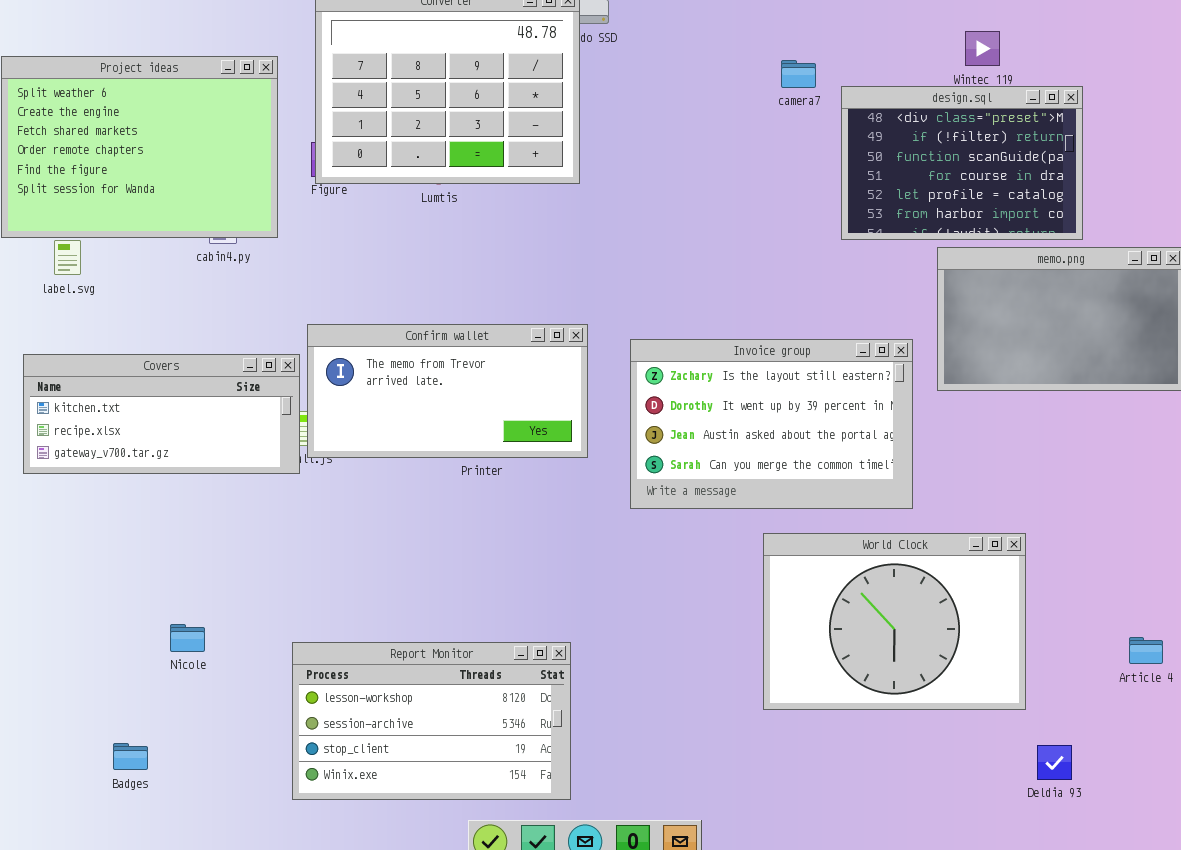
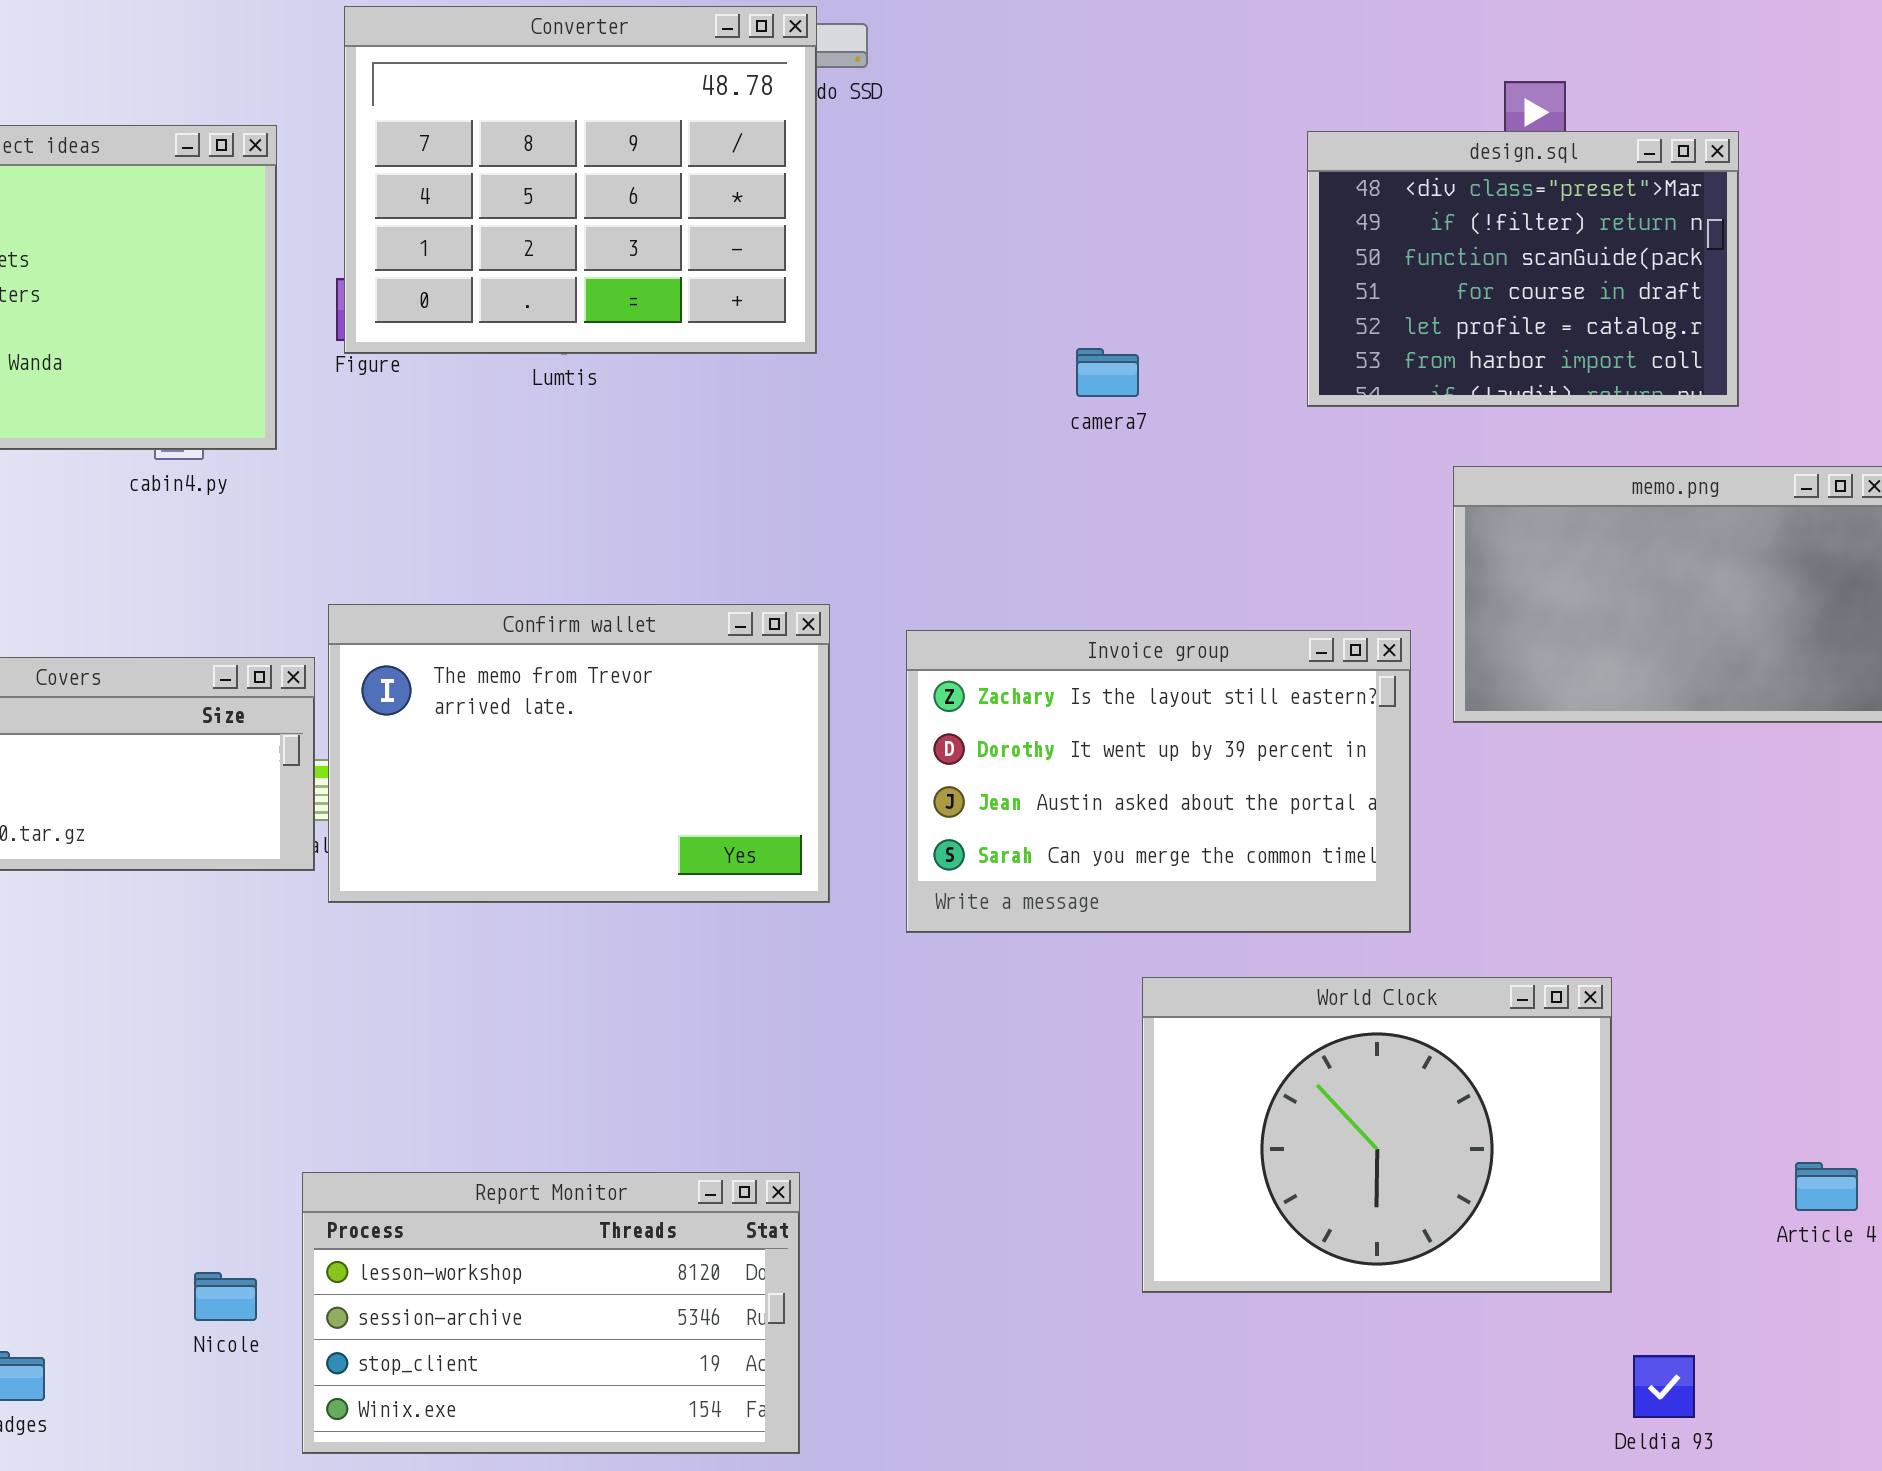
camera7: [781,60,816,88] -> [1076,348,1139,397], moved
design.sql: [841,86,1083,240] -> [1307,131,1739,407], moved
Confirm wallet: [307,324,588,458] -> [328,604,830,903], resized
Nicole: [170,624,205,652] -> [194,1272,257,1321], moved

